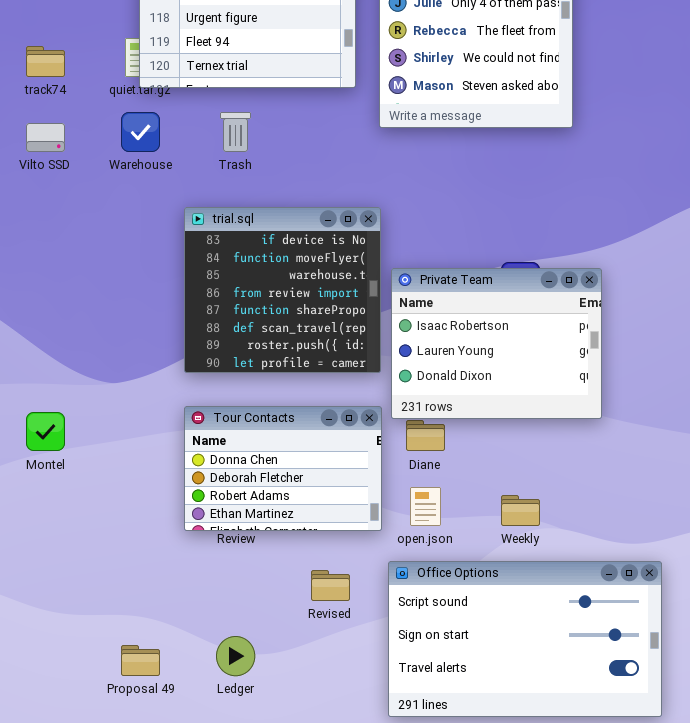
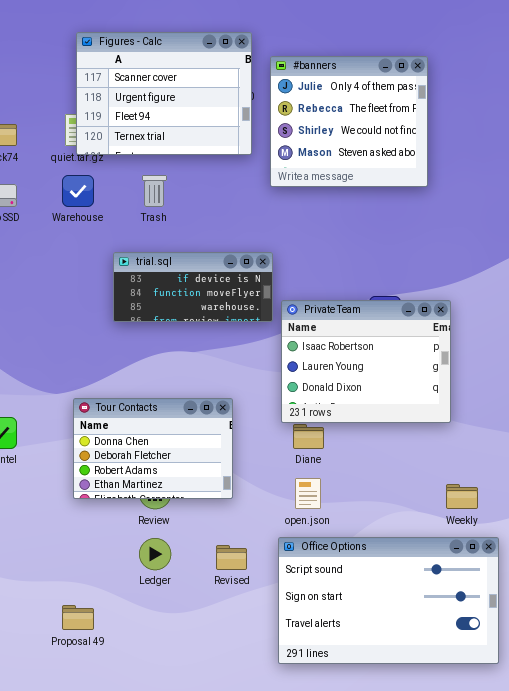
trial.sql: [184,207,381,373] -> [113,252,273,322], resized
Tour Contacts: [184,406,382,531] -> [73,398,233,499], moved
Weekly: [501,495,540,526] -> [446,484,478,509], moved
Ledger: [216,636,255,676] -> [139,538,171,570], moved

